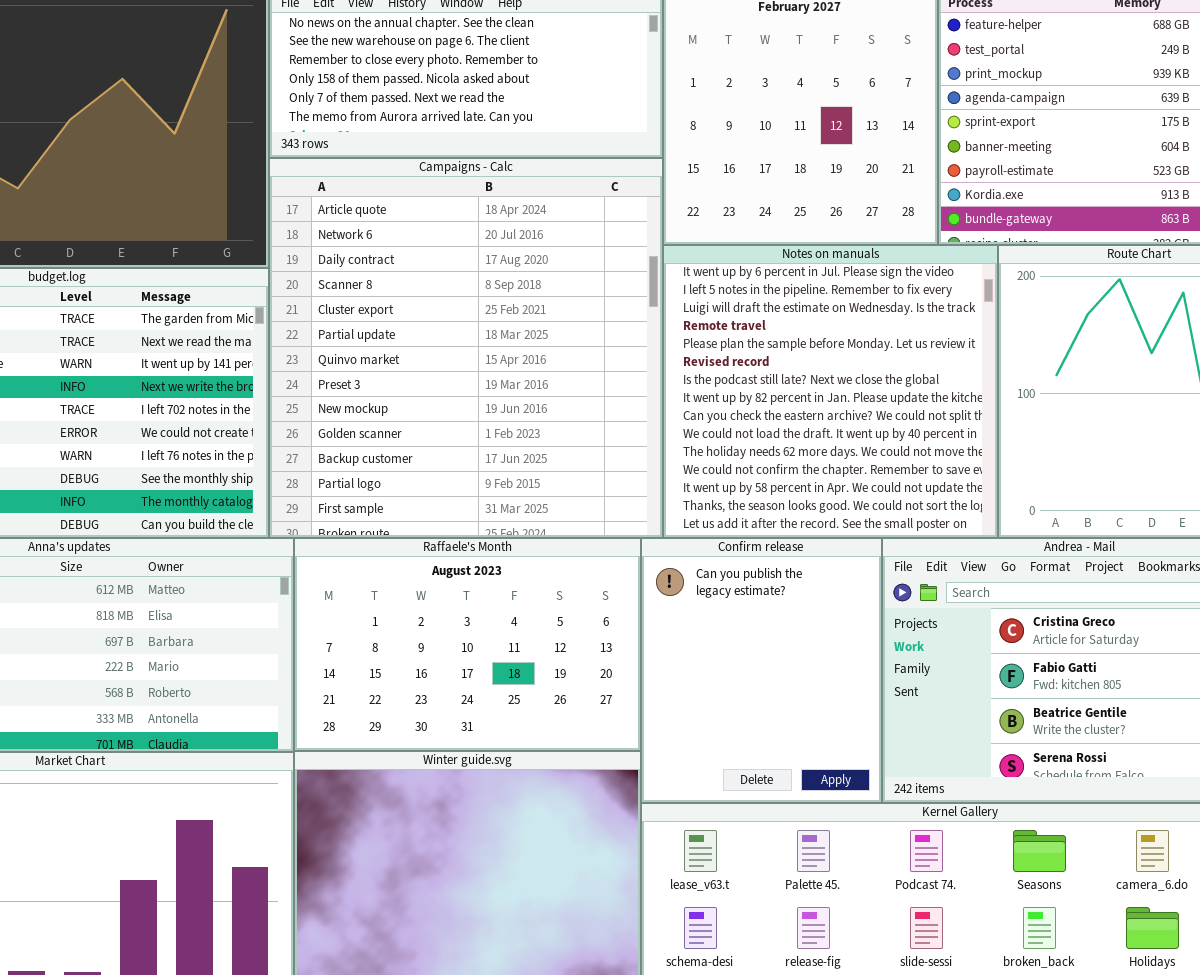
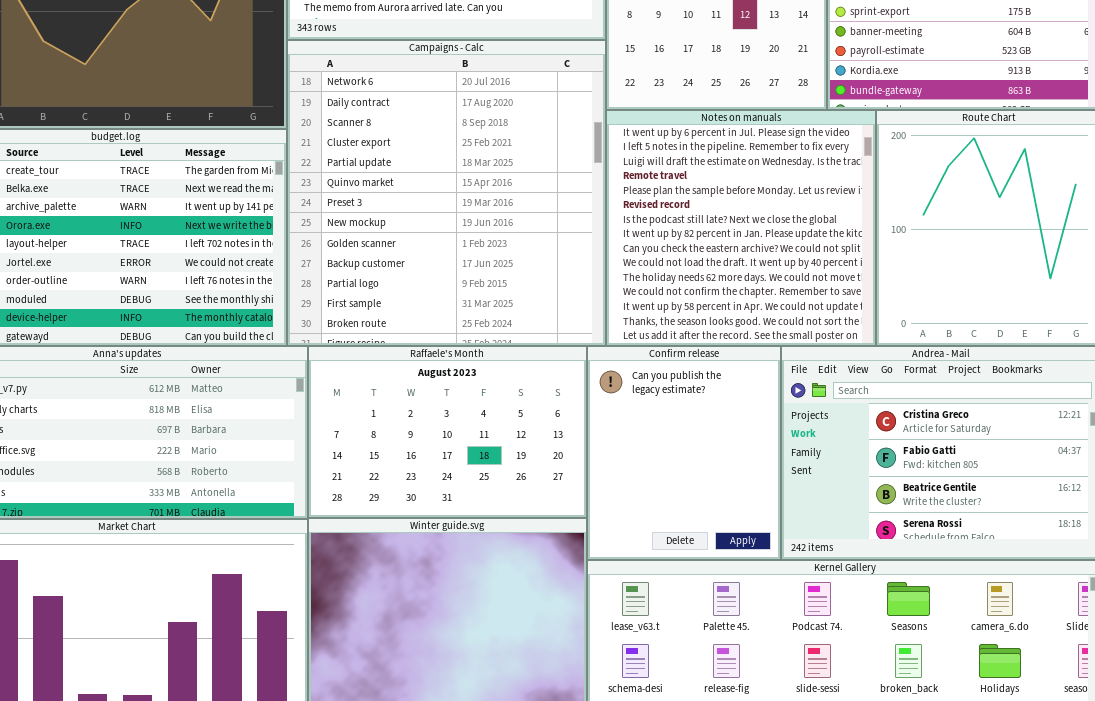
Campaigns - Calc: [269,158,663,538] -> [287,40,606,346], scrolled down 1 row

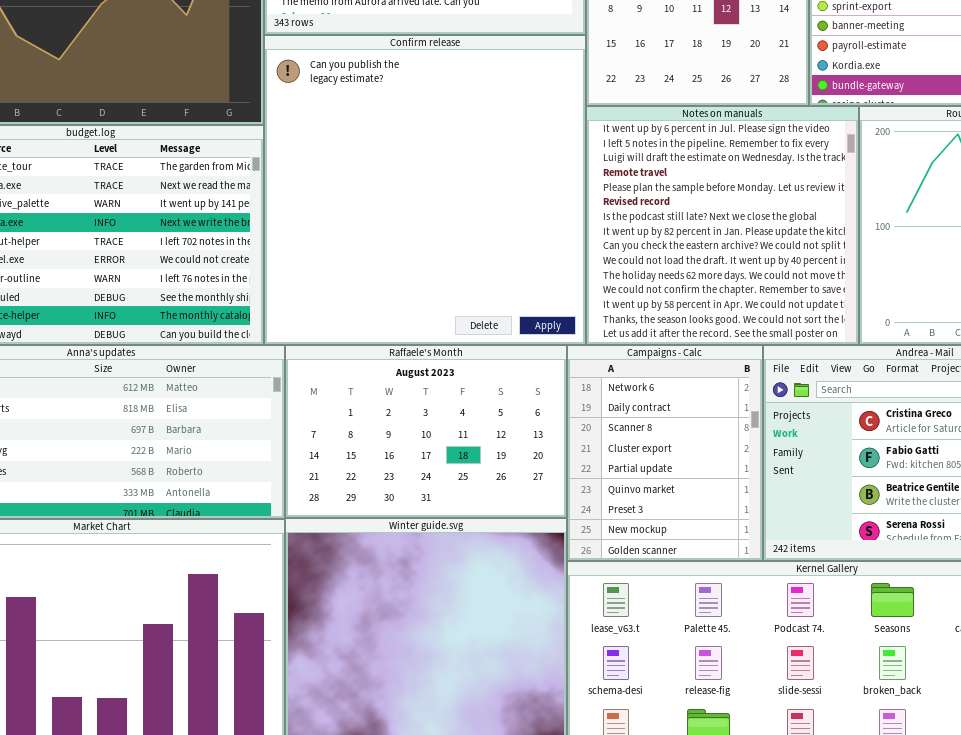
Campaigns - Calc: [287,40,606,346] -> [567,345,763,561], moved, resized
Confirm release: [587,346,781,560] -> [264,35,586,345], moved, resized

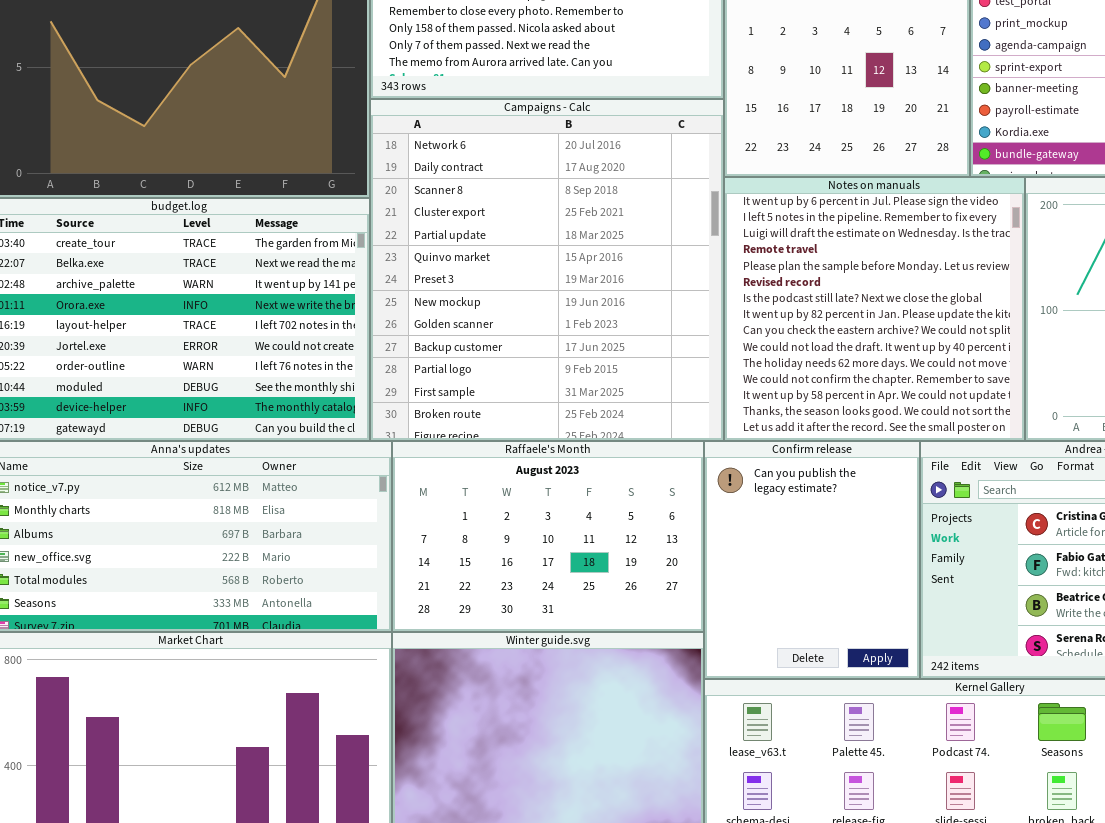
Confirm release: [264,35,586,345] -> [704,441,920,679], moved, resized
Campaigns - Calc: [567,345,763,561] -> [370,99,724,441], moved, resized

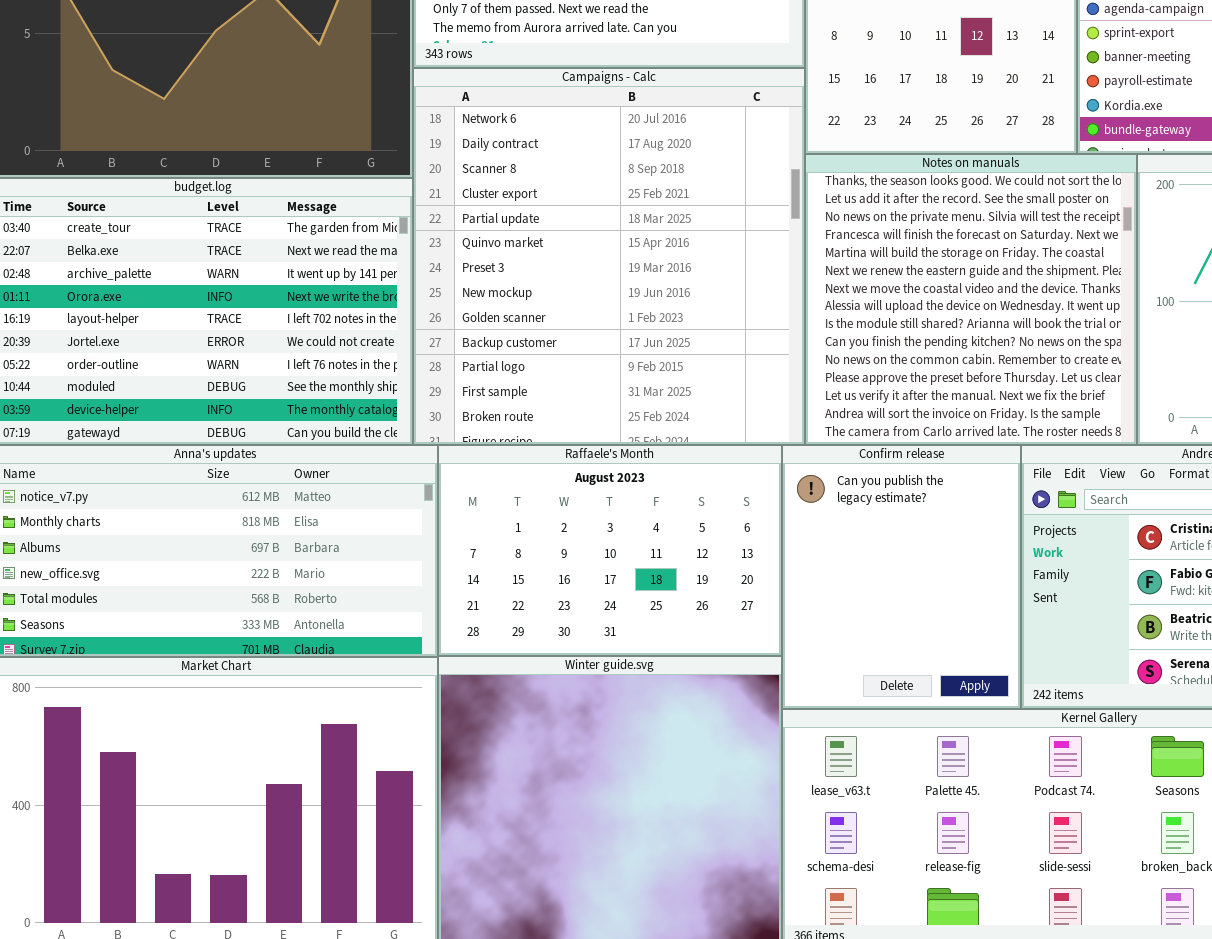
Notes on manuals: [724,177,1025,441] -> [805,154,1137,445], scrolled down 13 rows

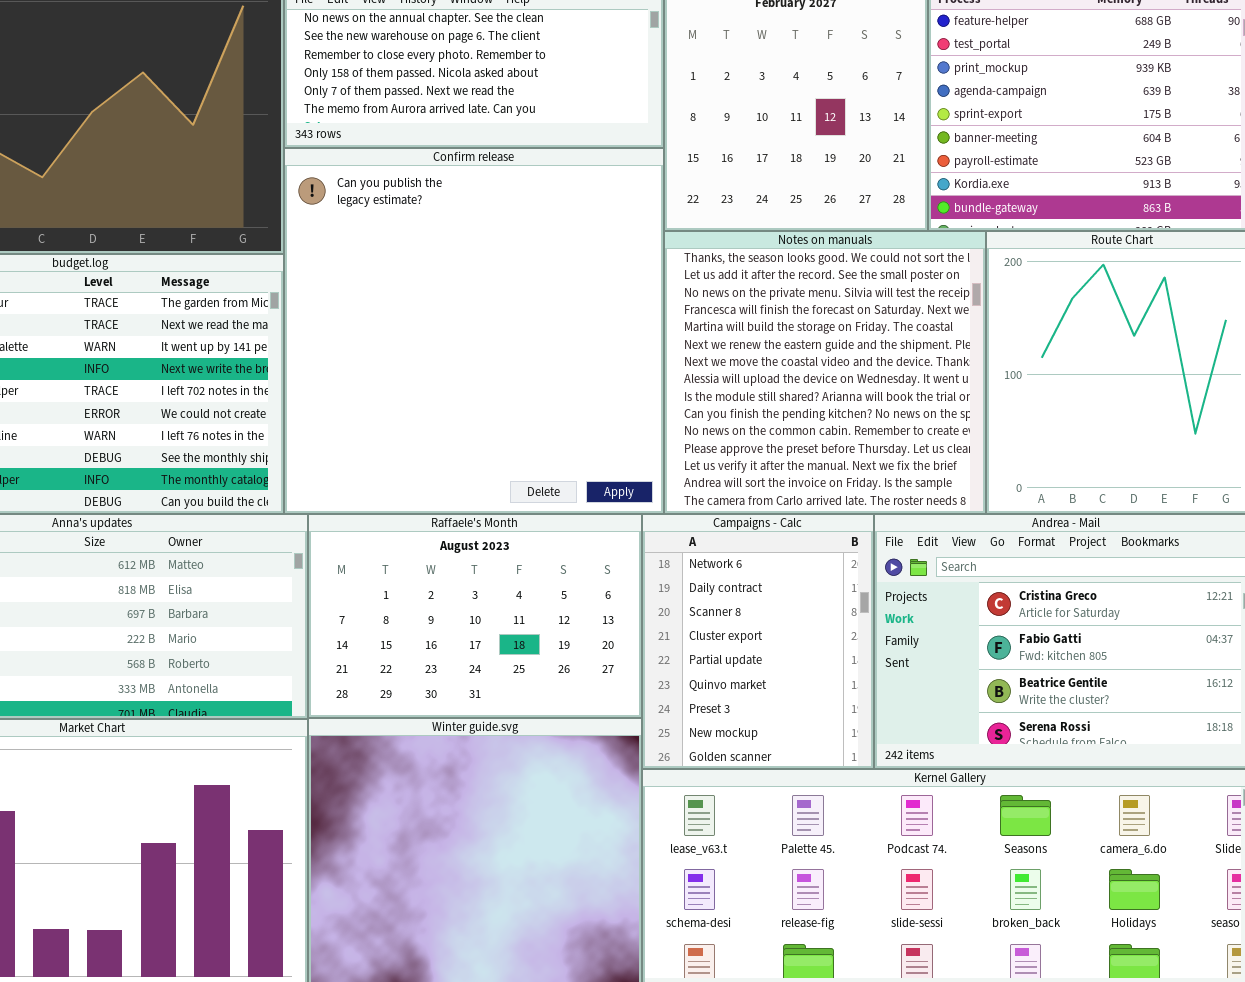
Campaigns - Calc: [413,68,805,445] -> [642,514,874,769], moved, resized
Confirm release: [782,445,1021,709] -> [284,148,664,514], moved, resized

